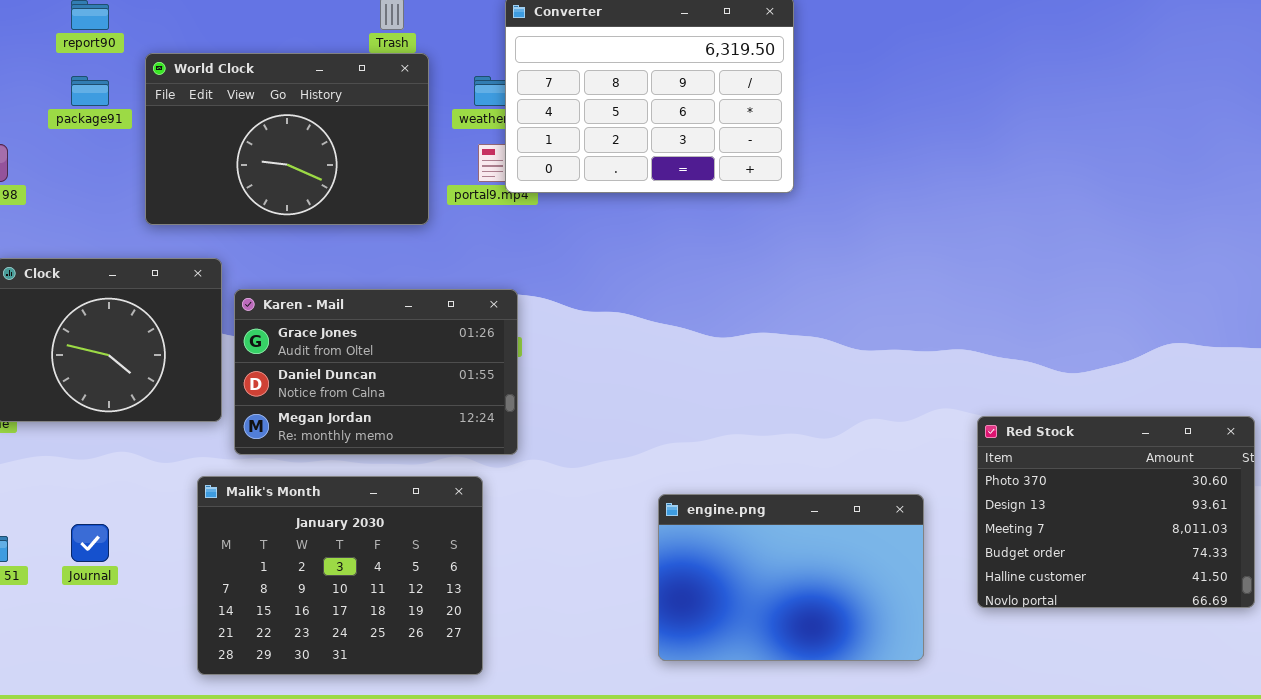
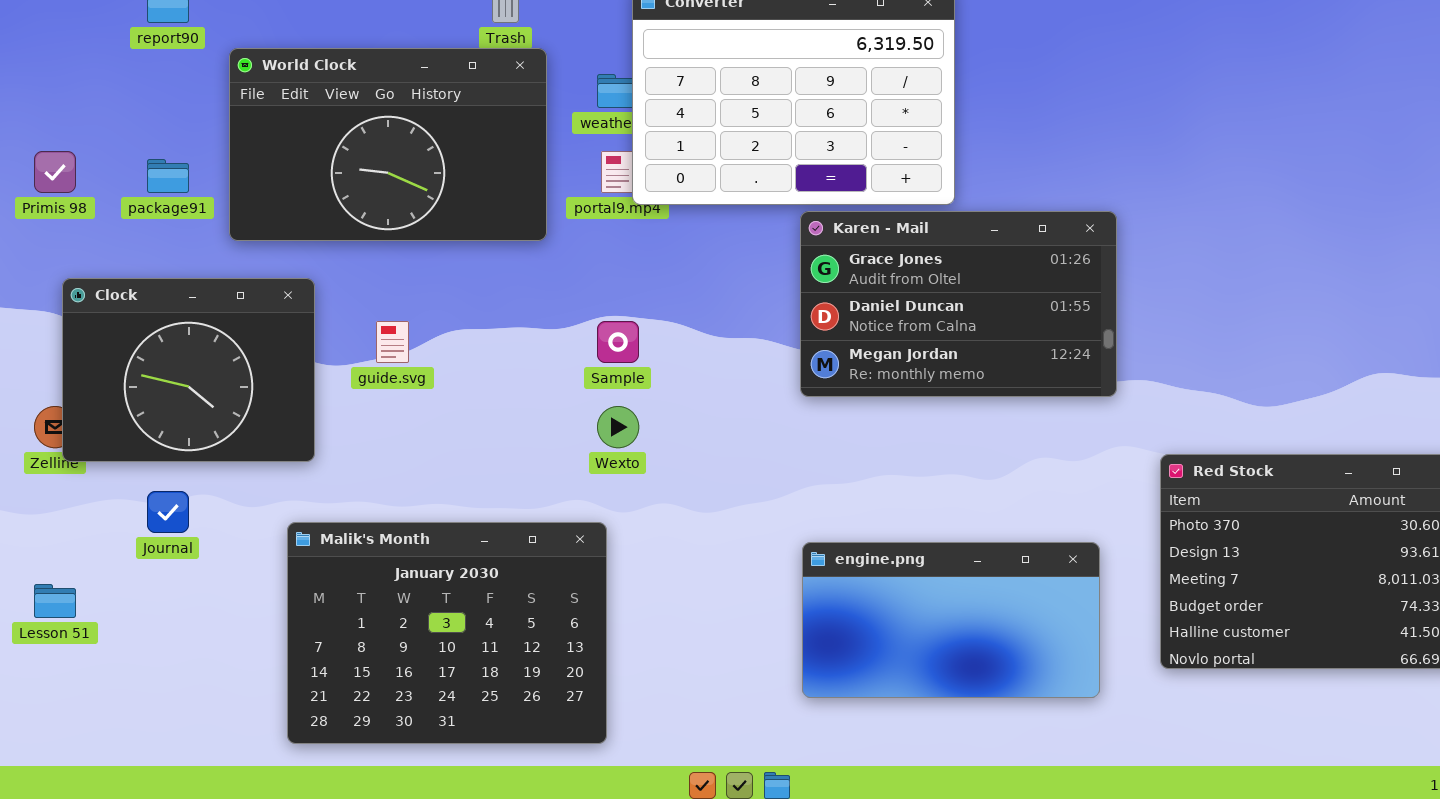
package91: [71,76,109,106] -> [147,159,189,193], moved
Karen - Mail: [234,289,518,455] -> [800,211,1117,397], moved
engine.png: [658,494,924,661] -> [802,542,1100,698], resized
Journal: [71,524,109,562] -> [147,491,189,533], moved

